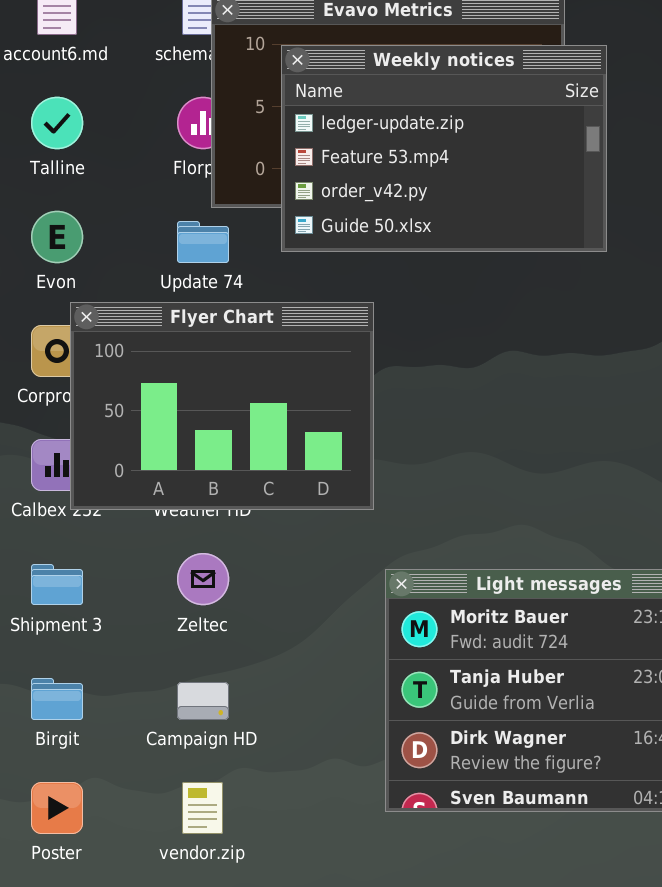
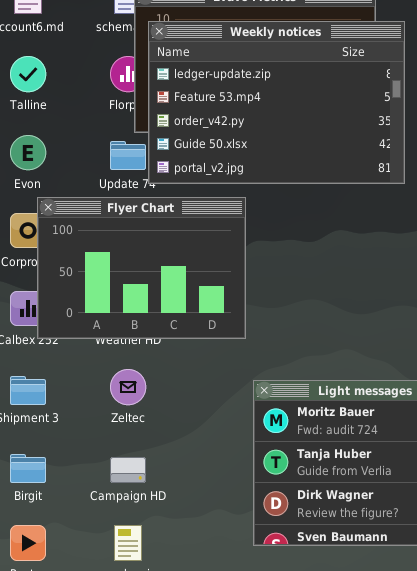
Weekly notices: [281,45,607,252] -> [148,21,405,184], resized

